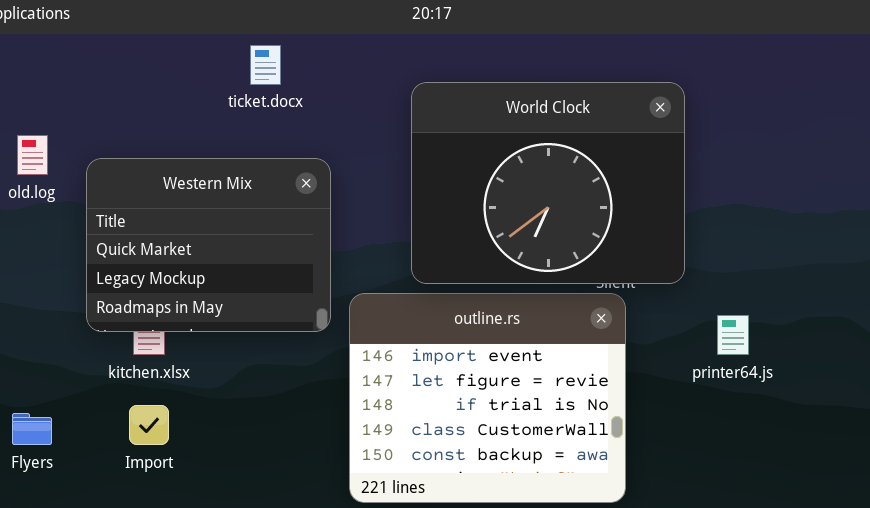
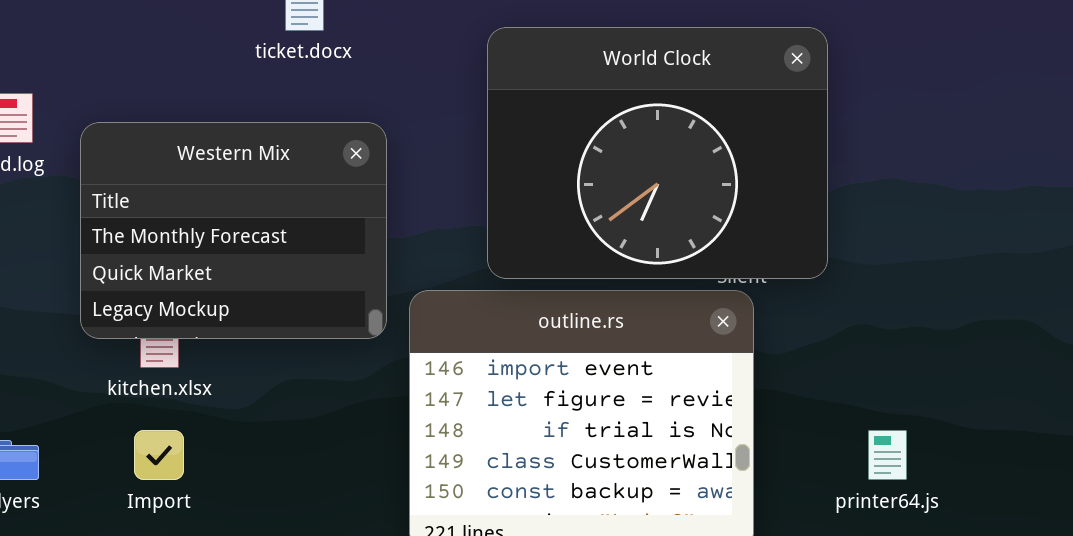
Western Mix: [86,158,331,332] -> [80,122,387,339], scrolled up 1 row
printer64.js: [717,315,749,355] -> [868,430,907,480], moved

